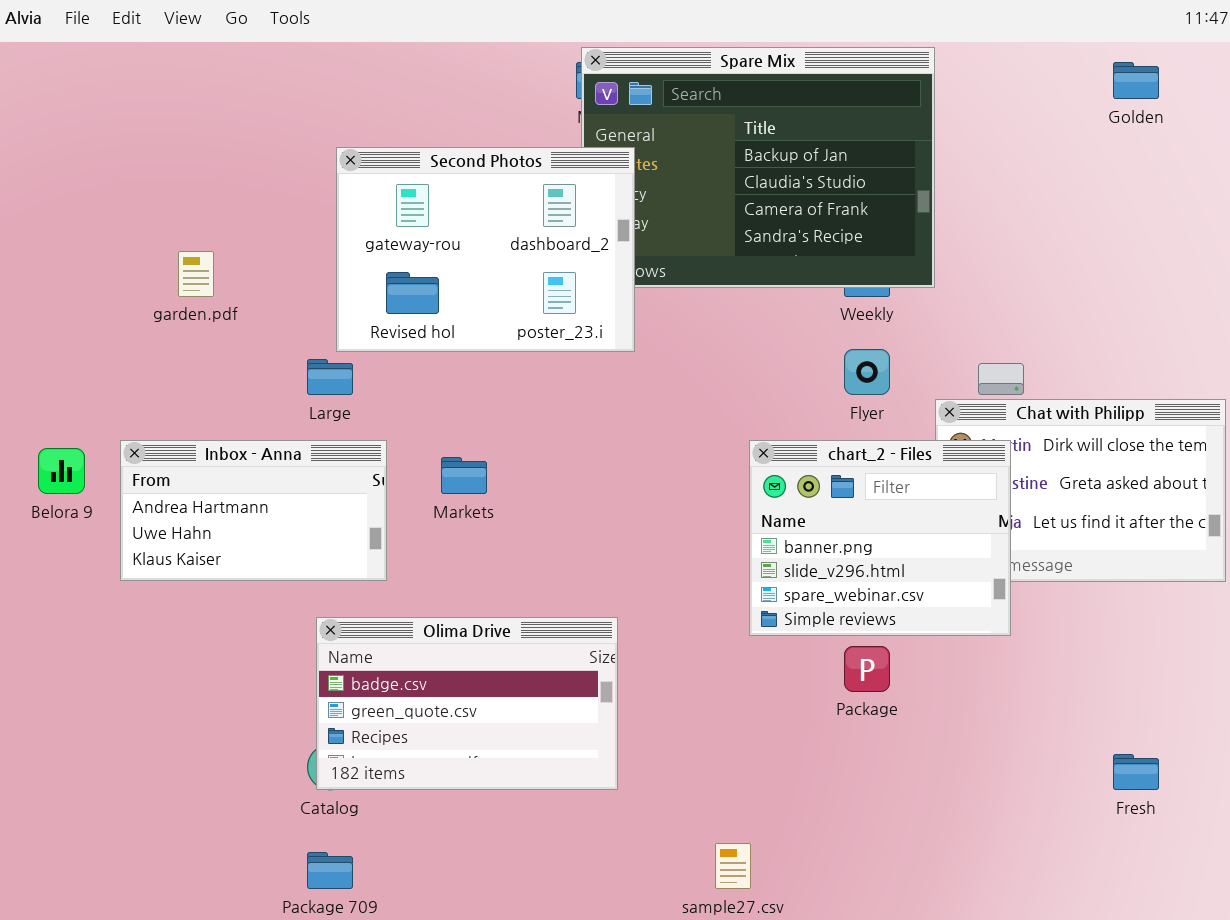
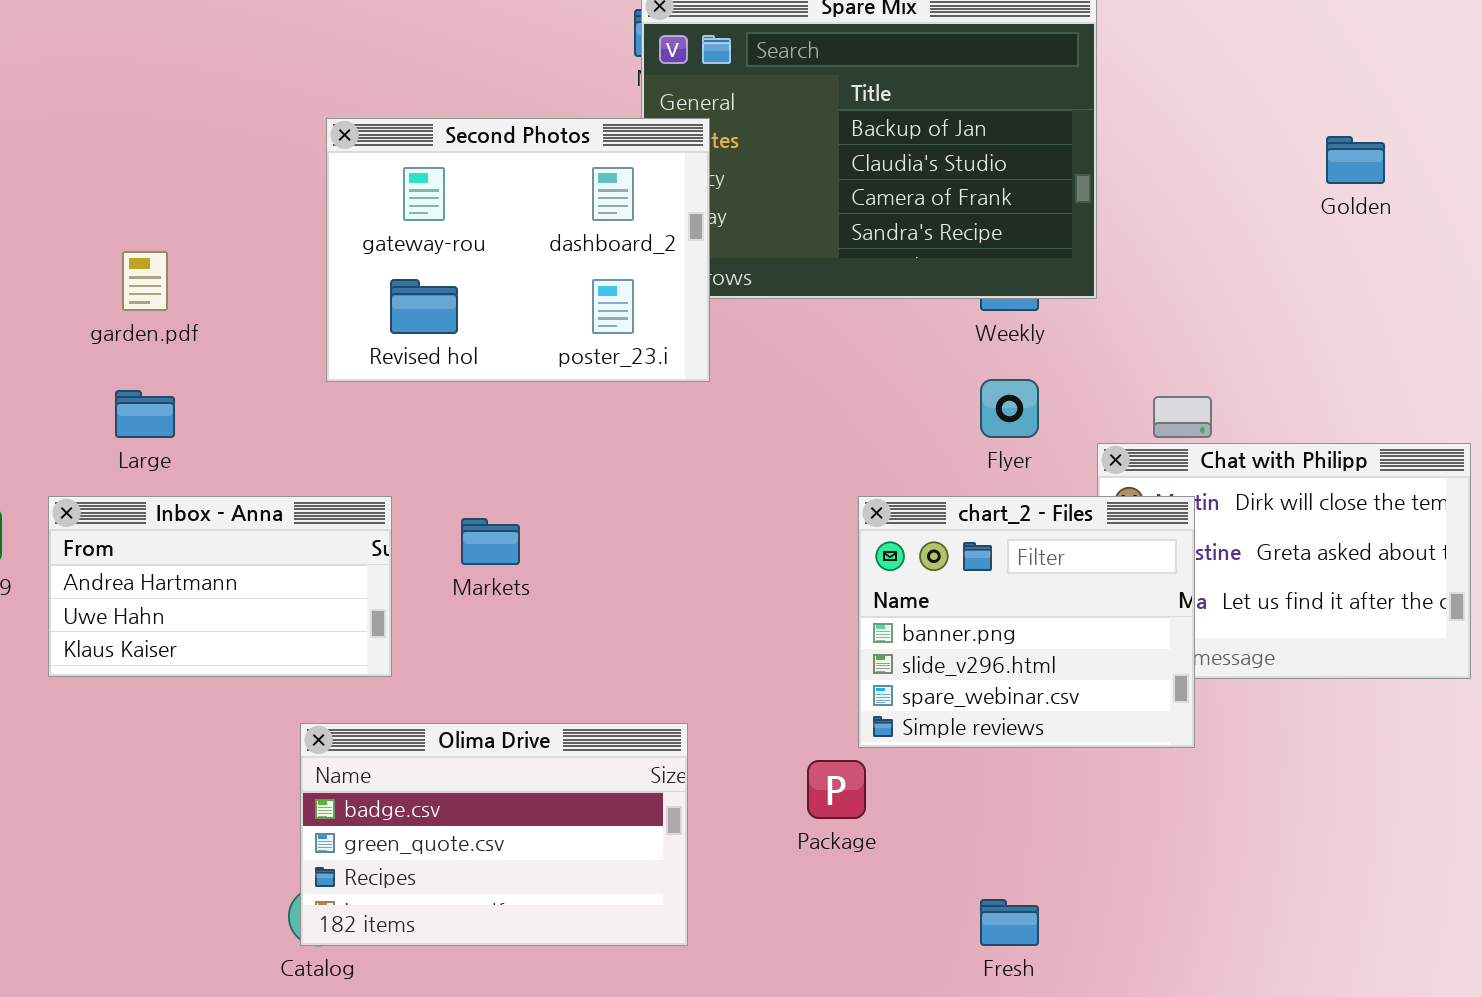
Golden: [1113,62,1159,99] -> [1326,136,1385,184], moved
Large: [307,359,353,395] -> [115,390,175,438], moved
Package: [844,646,890,692] -> [807,760,866,819], moved
Fresh: [1113,754,1159,790] -> [980,899,1039,946], moved

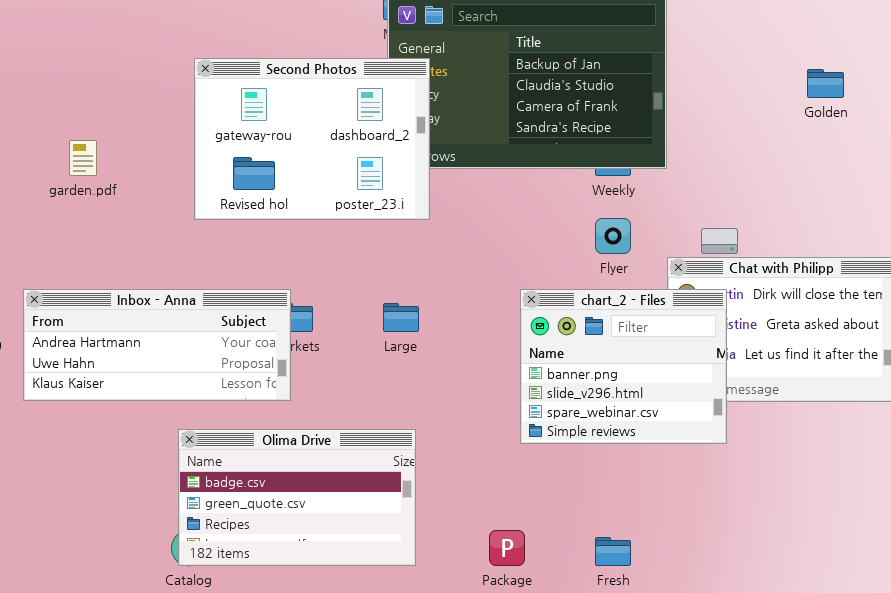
Large: [115,390,175,438] -> [383,303,419,332], moved
Inbox - Anna: [48,496,392,677] -> [23,289,291,401], resized
Package: [807,760,866,819] -> [489,530,525,566], moved

